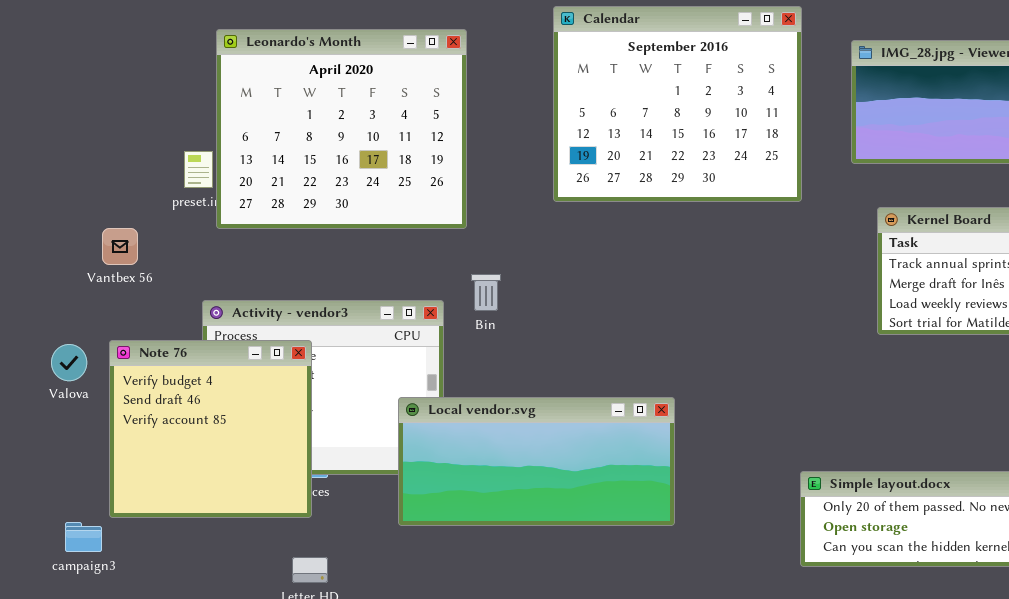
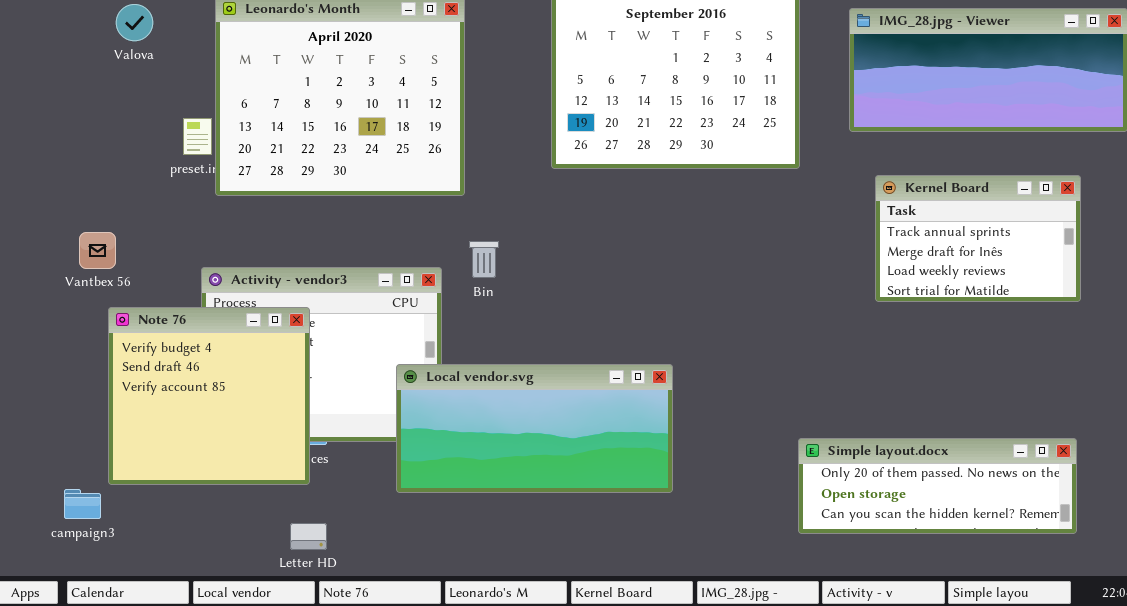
Vantbex 56: [102,228,138,265] -> [79,232,116,269], moved
Valova: [51,344,87,381] -> [116,4,153,41], moved

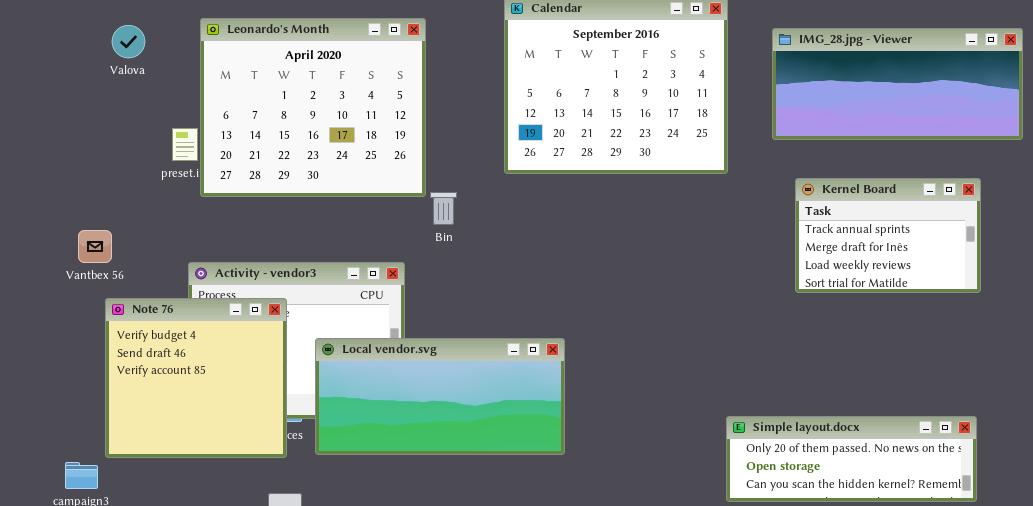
Bin: [469,241,499,278] -> [430,192,457,225], moved
Local vendor.svg: [396,364,673,493] -> [315,338,565,455], moved

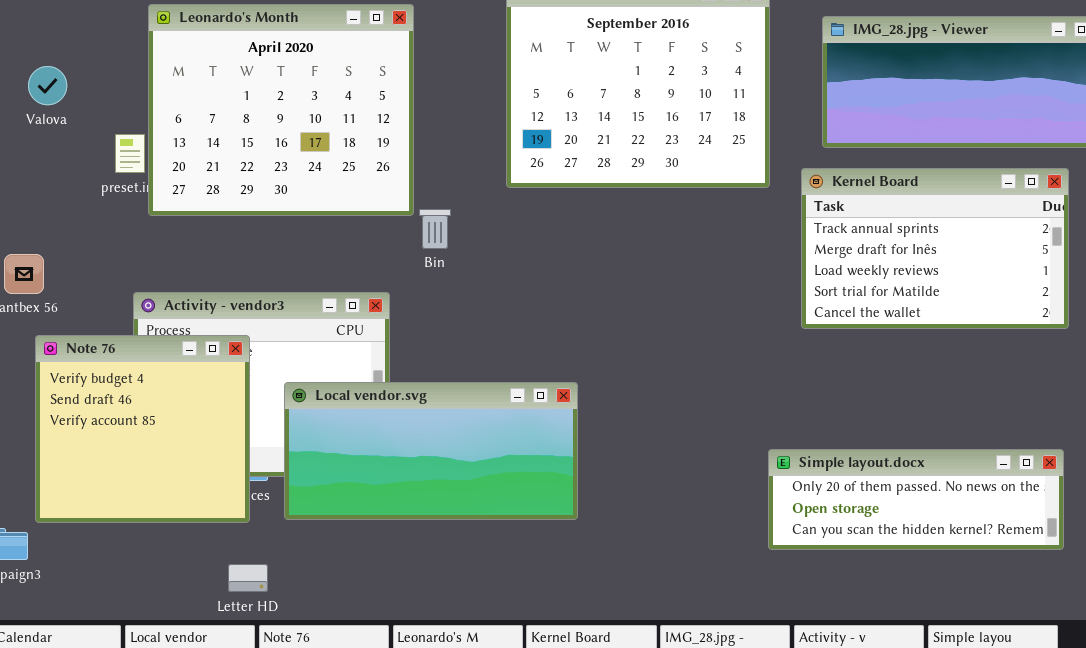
Valova: [112,25,145,58] -> [28,66,67,105], moved
Kernel Board: [795,178,981,293] -> [801,168,1069,329], resized
Simple layout.docx: [726,416,977,502] -> [768,449,1064,550], moved

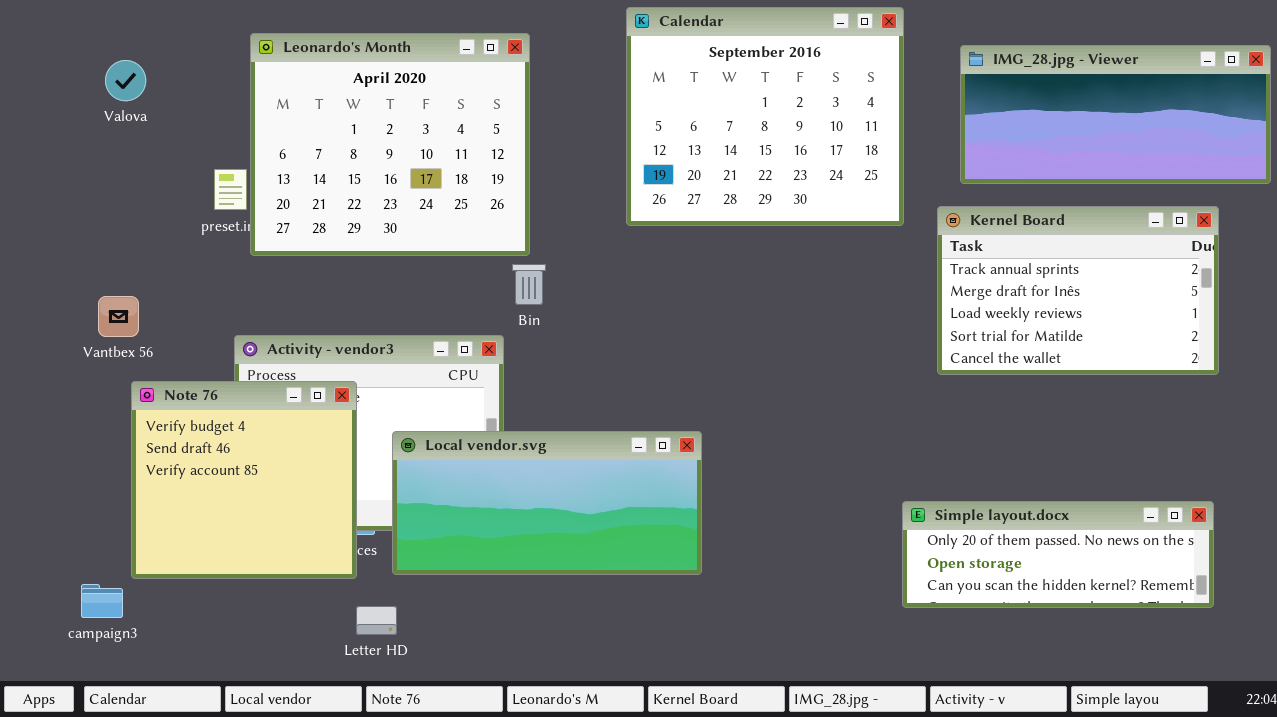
Valova: [28,66,67,105] -> [105,60,146,101], moved
Bin: [419,209,451,249] -> [512,264,546,305], moved
Letter HD: [228,564,268,592] -> [356,606,397,635], moved

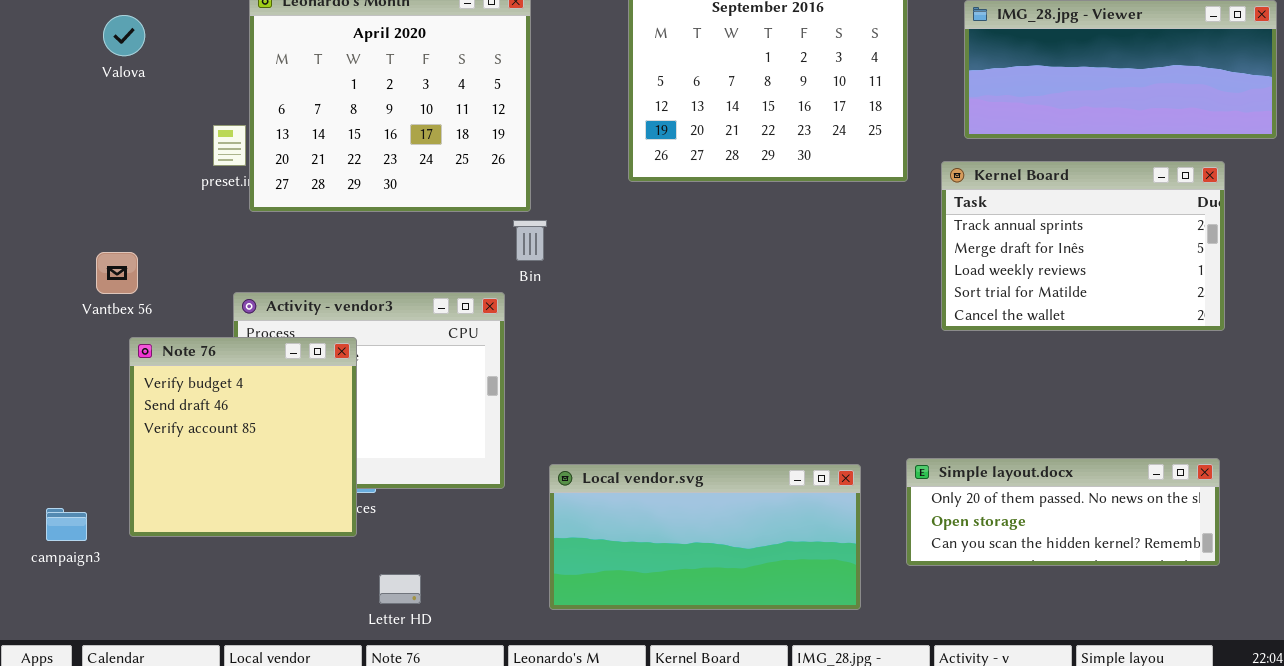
Local vendor.svg: [392,431,702,575] -> [549,464,861,610], moved
campaign3: [81,584,123,618] -> [46,508,87,541], moved
Letter HD: [356,606,397,635] -> [379,574,421,604], moved

